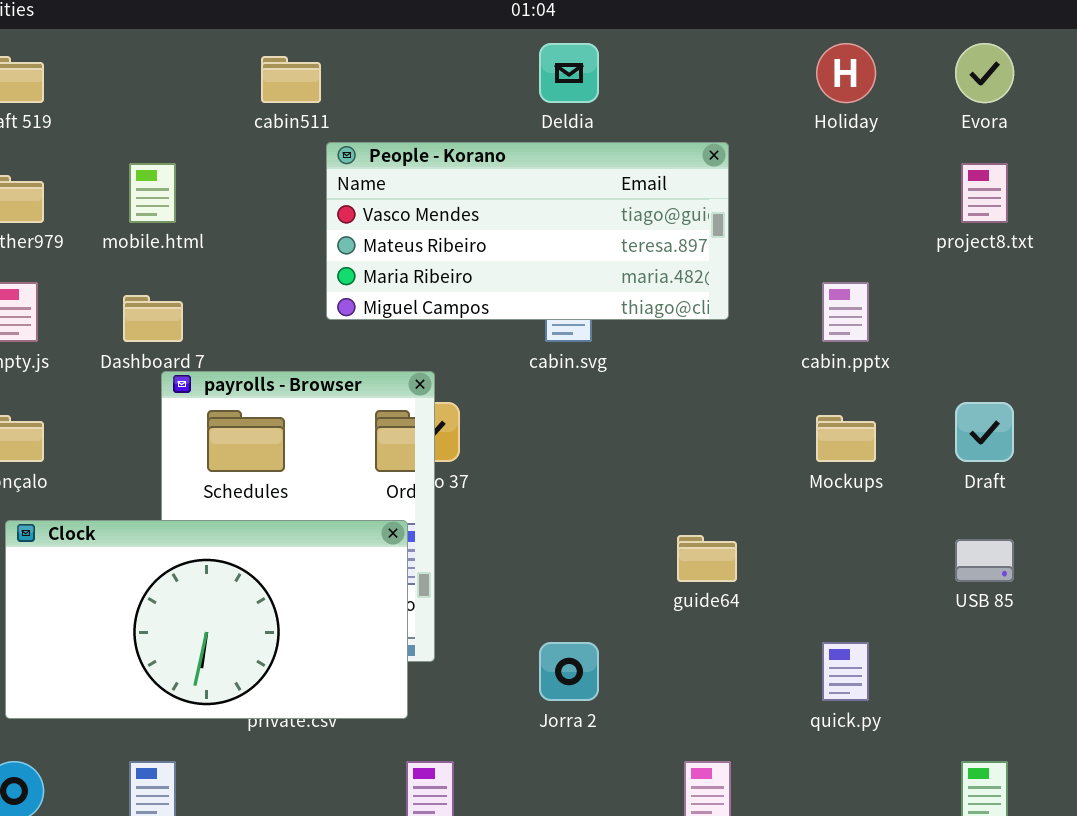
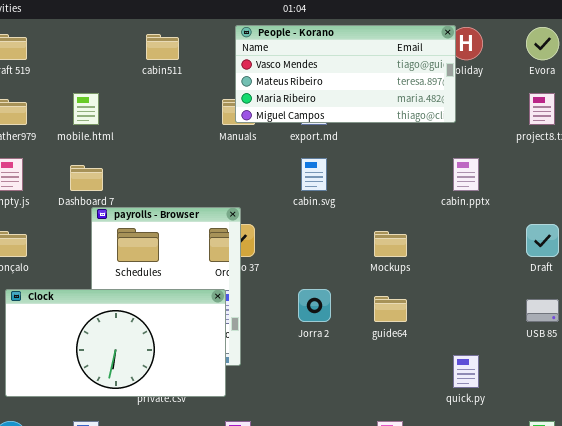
People - Korano: [326,142,729,320] -> [235,25,456,123], moved
Mockups: [816,415,876,462] -> [374,231,407,257], moved
Jorra 2: [539,642,599,701] -> [298,289,331,322], moved

